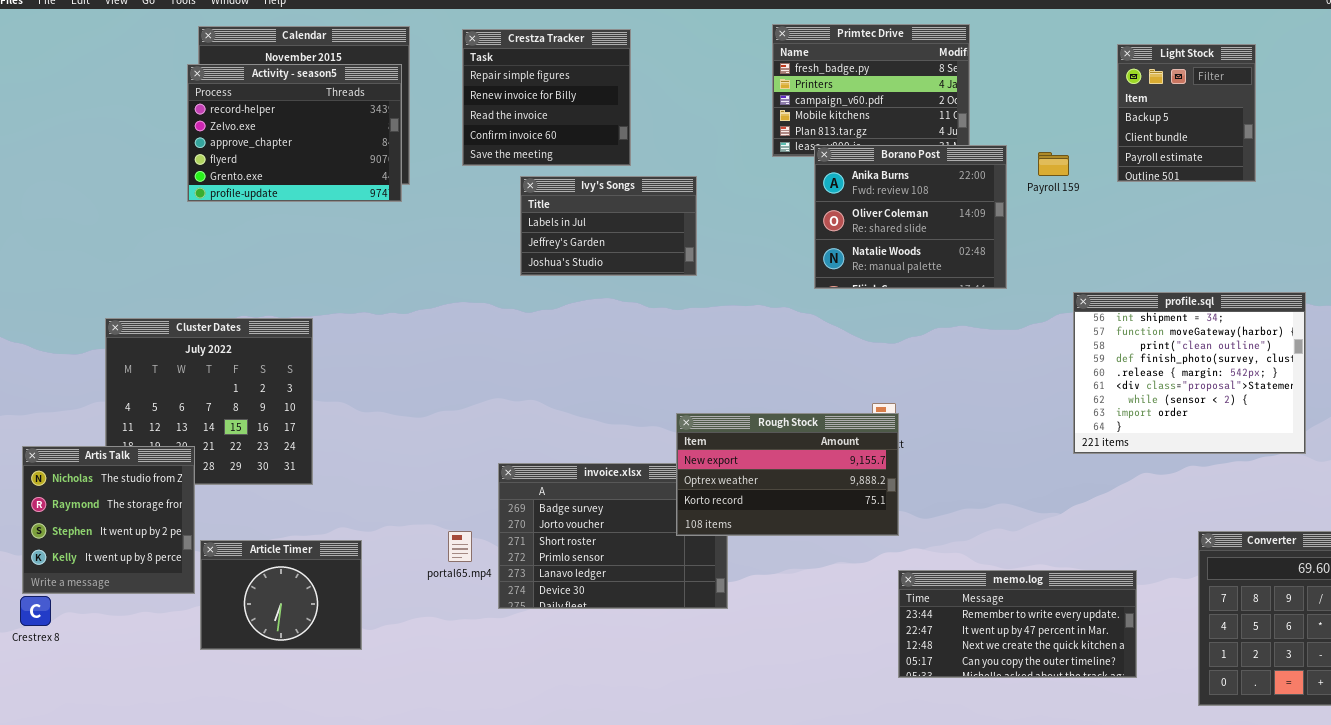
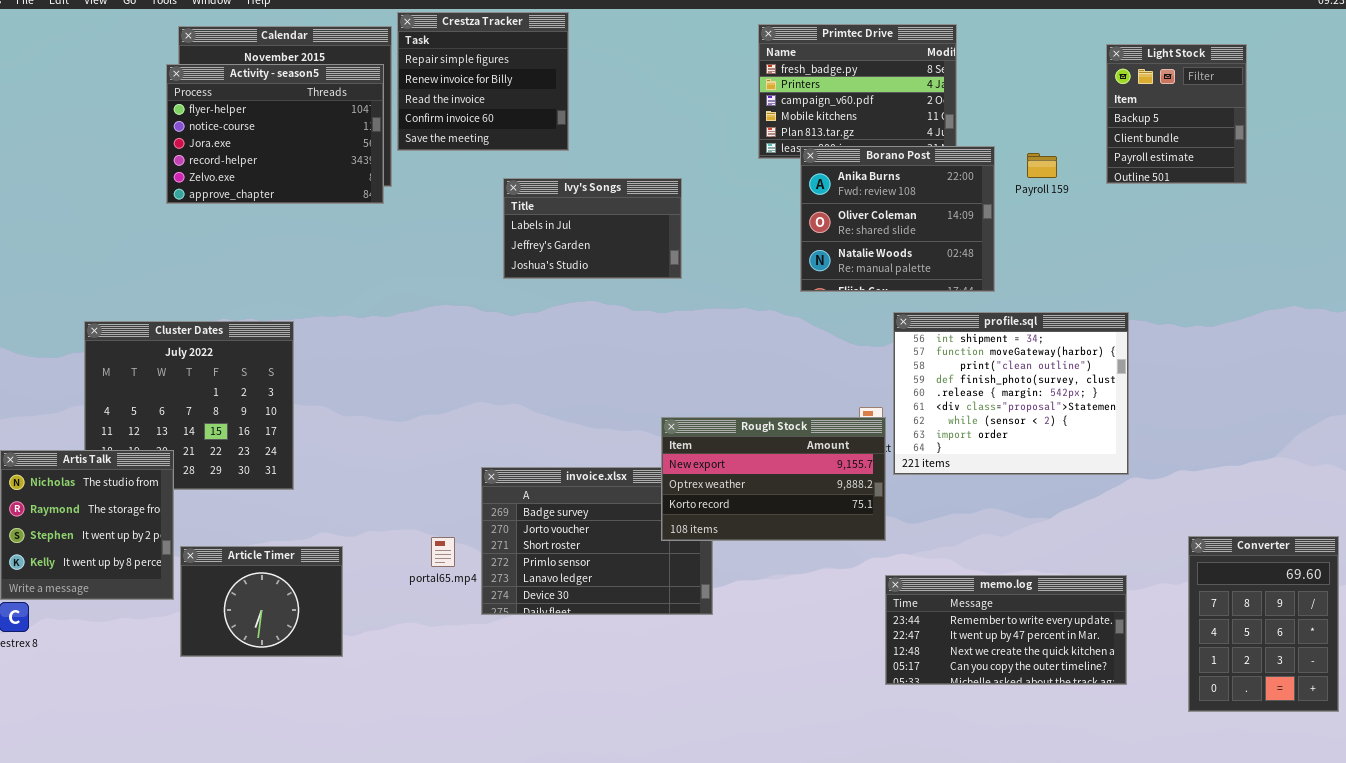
Crestza Tracker: [462,29,631,166] -> [397,12,569,151], moved
Activity - season5: [187,64,402,202] -> [166,64,384,204], scrolled up 3 rows
profile.sql: [1073,292,1306,454] -> [893,312,1129,475], moved

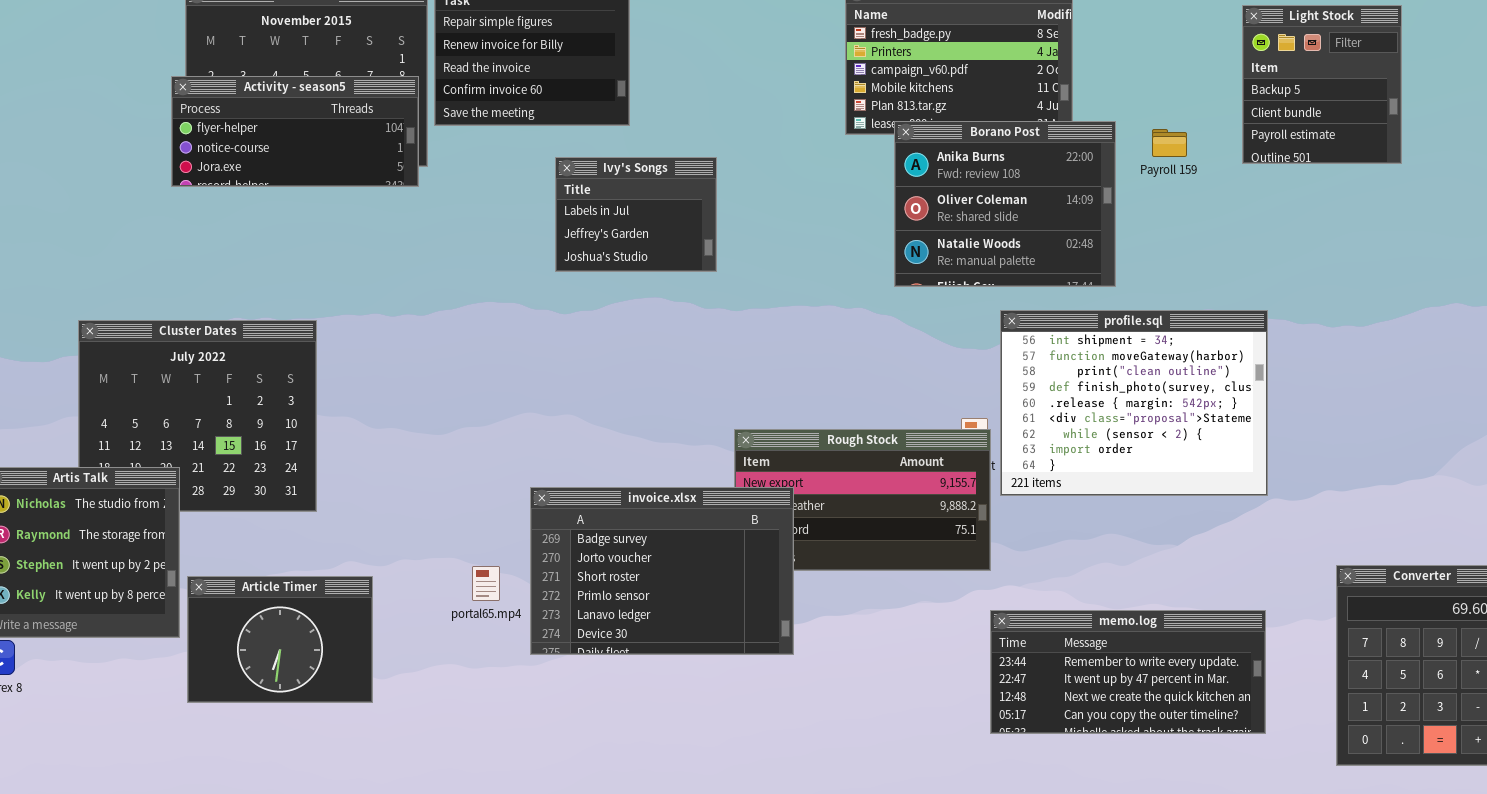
Activity - season5: [166,64,384,204] -> [171,76,419,187], resized
Ivy's Songs: [503,178,682,279] -> [555,157,717,272], resized
invoice.xlsx: [481,467,713,615] -> [530,487,794,655], raised

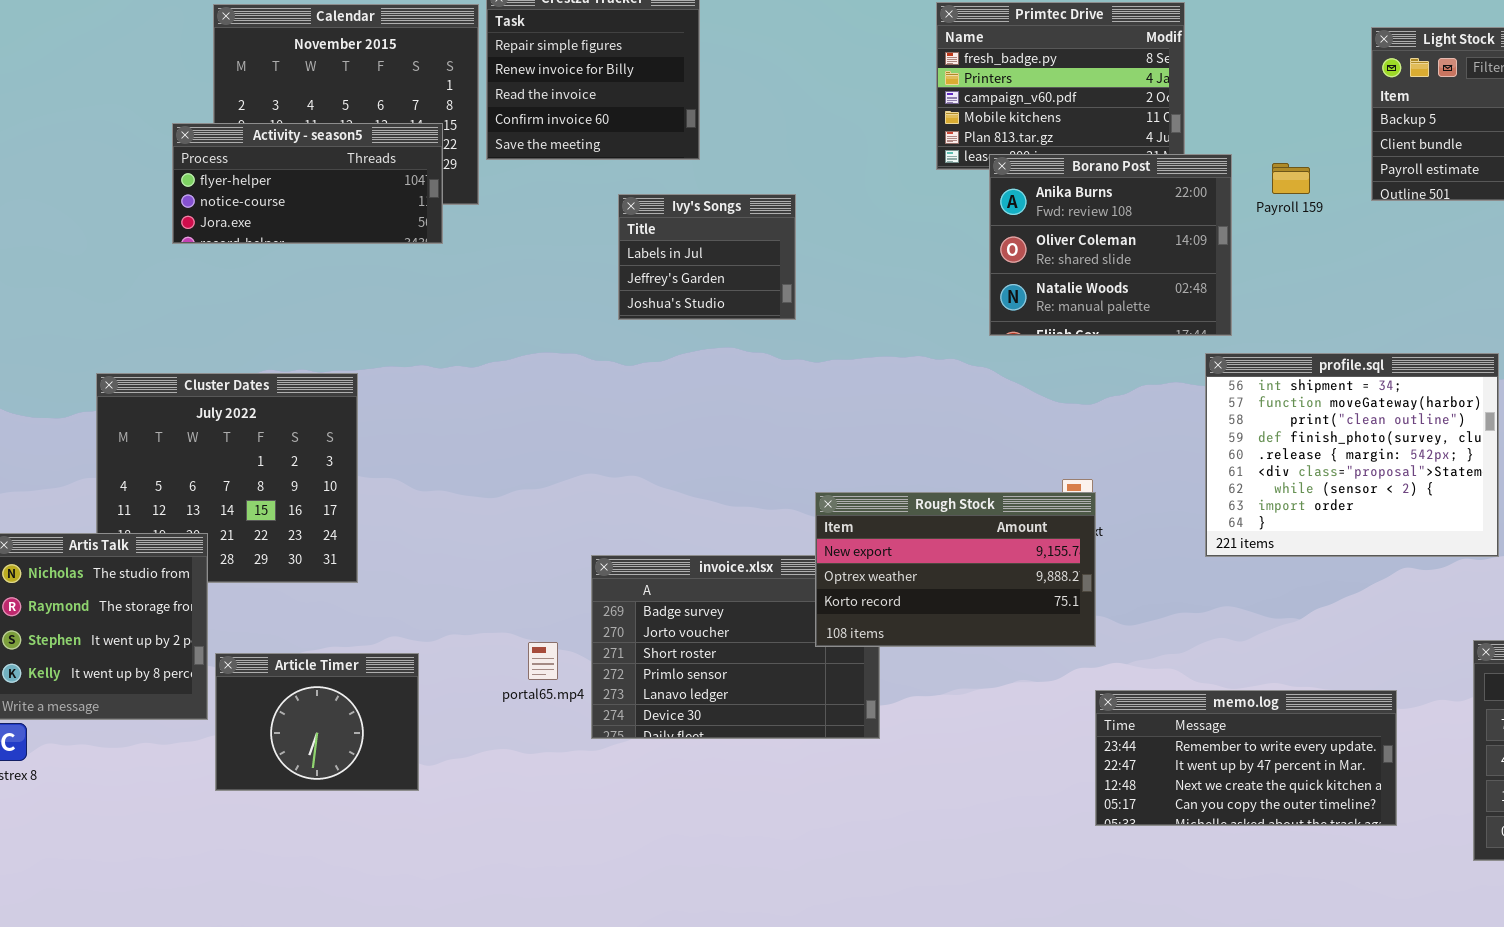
Activity - season5: [171,76,419,187] -> [172,123,443,244], moved
profile.sql: [1000,310,1268,496] -> [1205,353,1499,557], moved
Rough Stock: [734,429,991,571] -> [815,492,1096,647], raised

